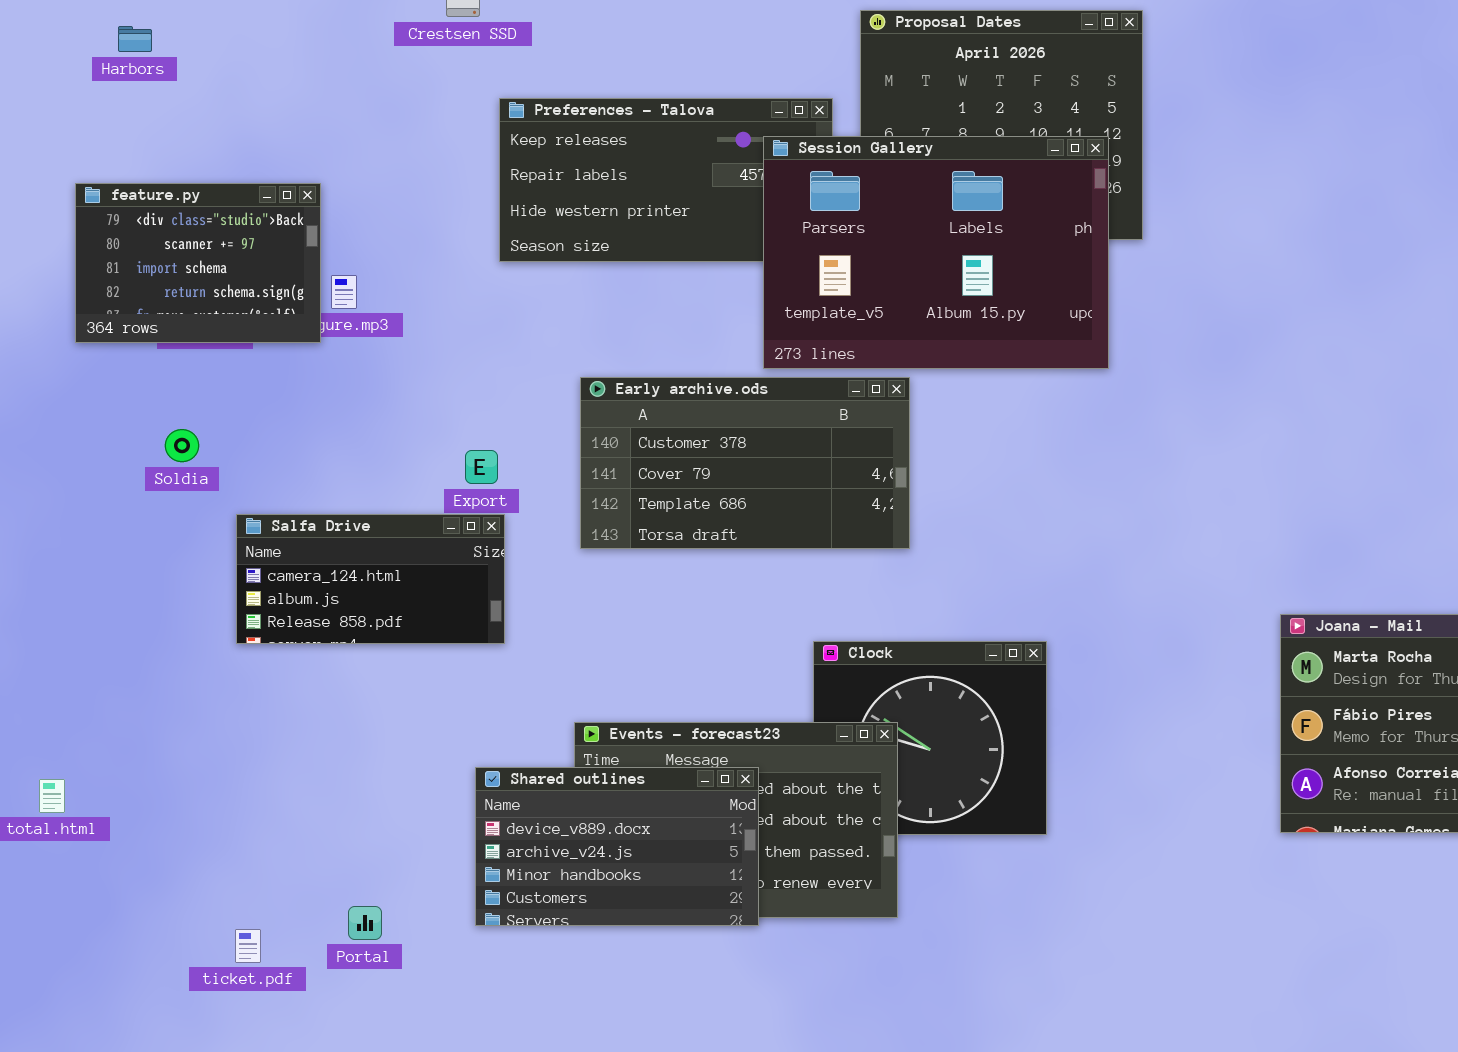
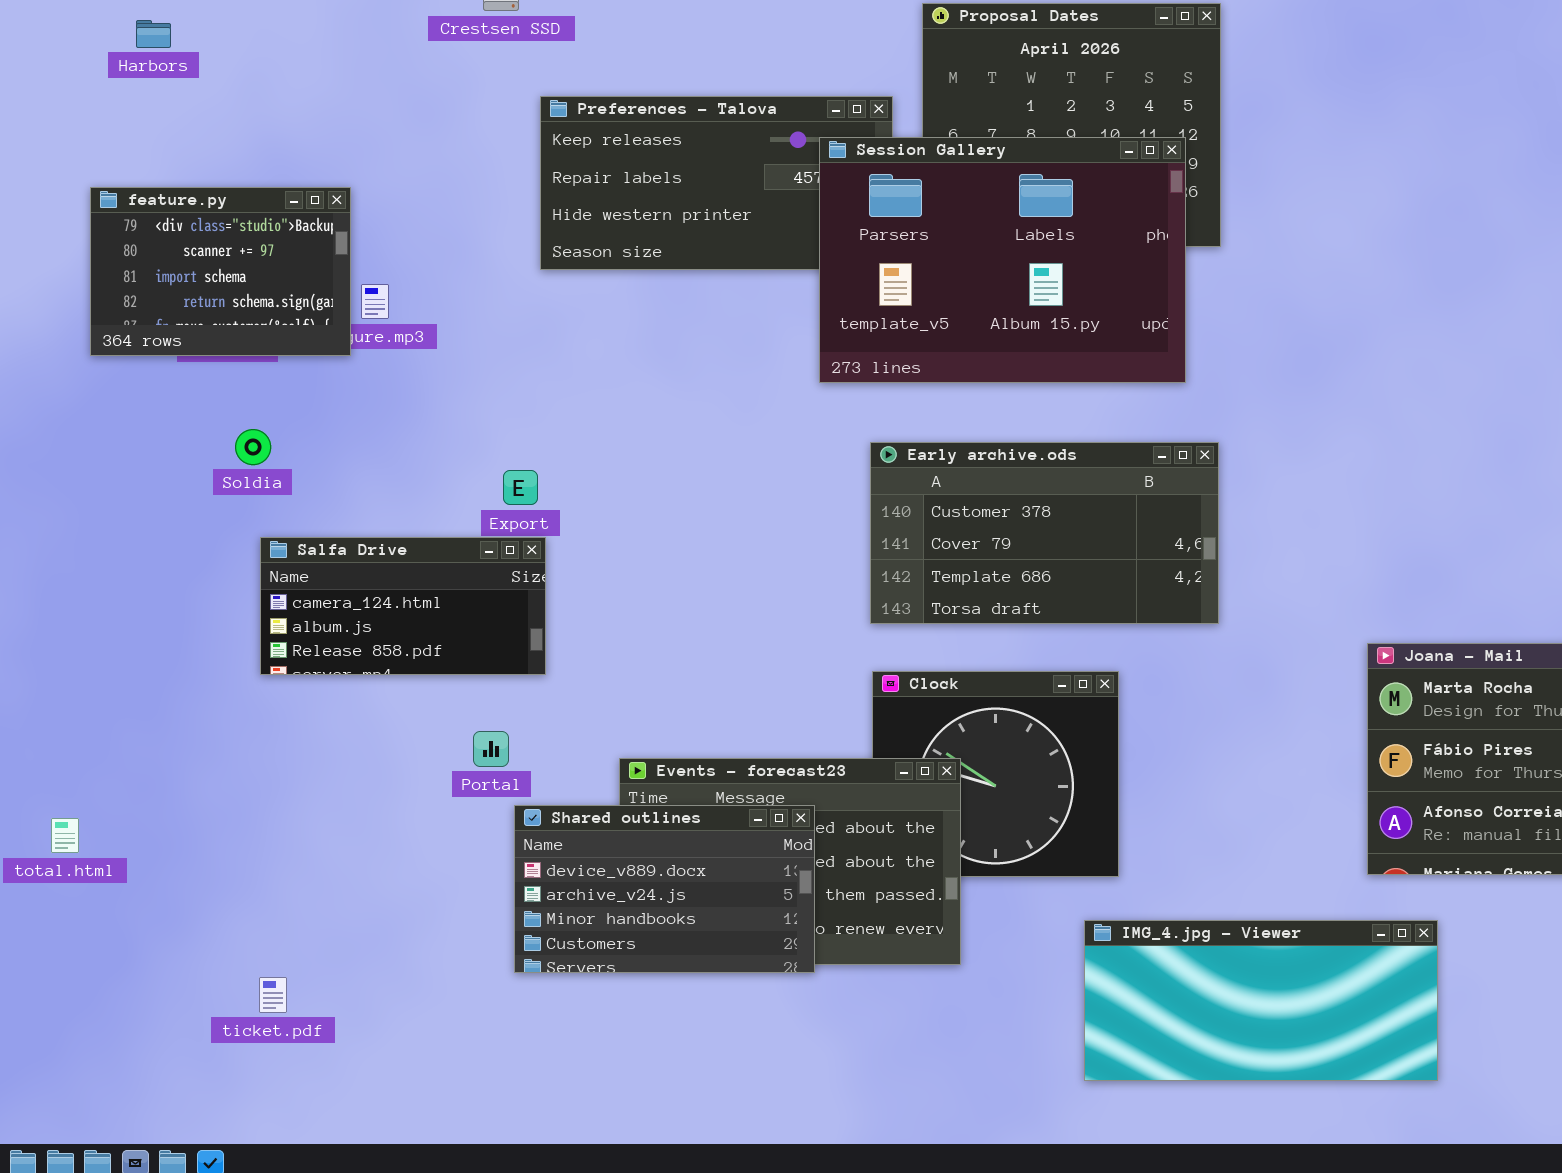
Early archive.ods: [580,377,910,549] -> [870,442,1219,624], moved
Soldia: [165,429,199,462] -> [235,429,271,465], moved
IMG_4.jpg - Viewer: none -> [1084,920,1438,1081], opened
Portal: [348,906,382,940] -> [473,731,509,767], moved

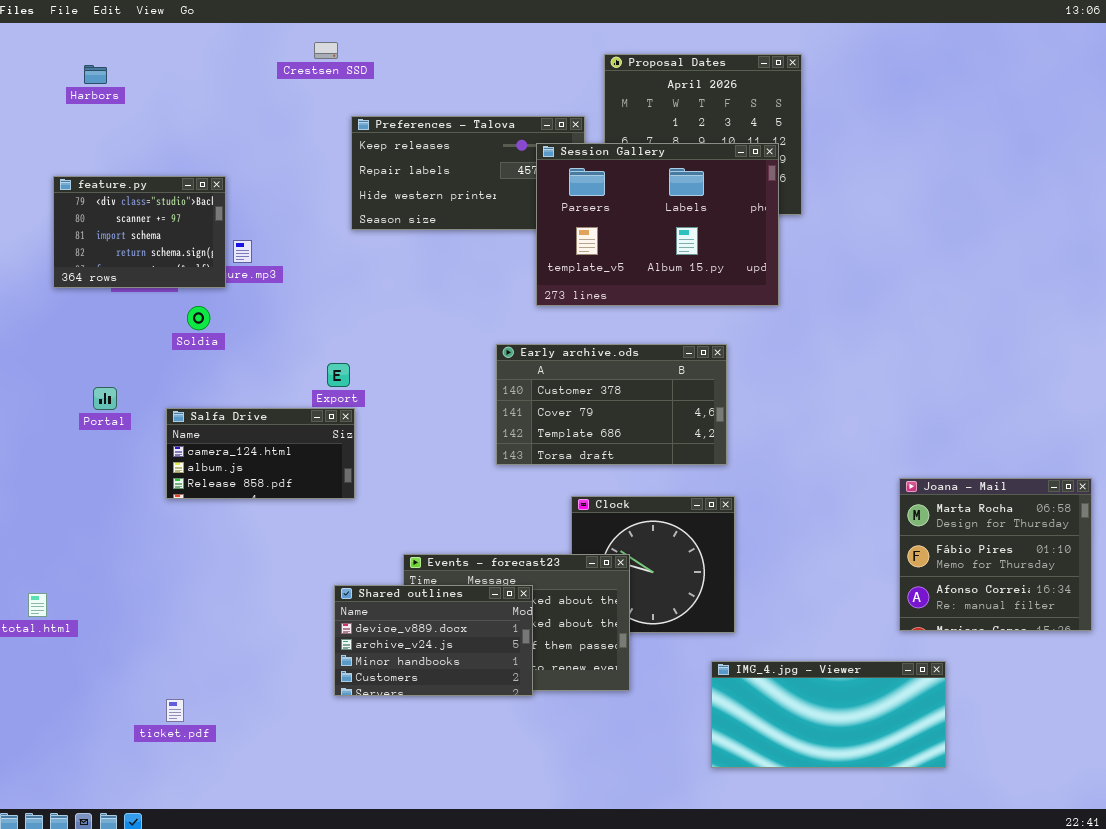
Soldia: [235,429,271,465] -> [187,306,210,330], moved
Early archive.ods: [870,442,1219,624] -> [496,344,727,465], moved
Portal: [473,731,509,767] -> [93,387,117,410], moved

